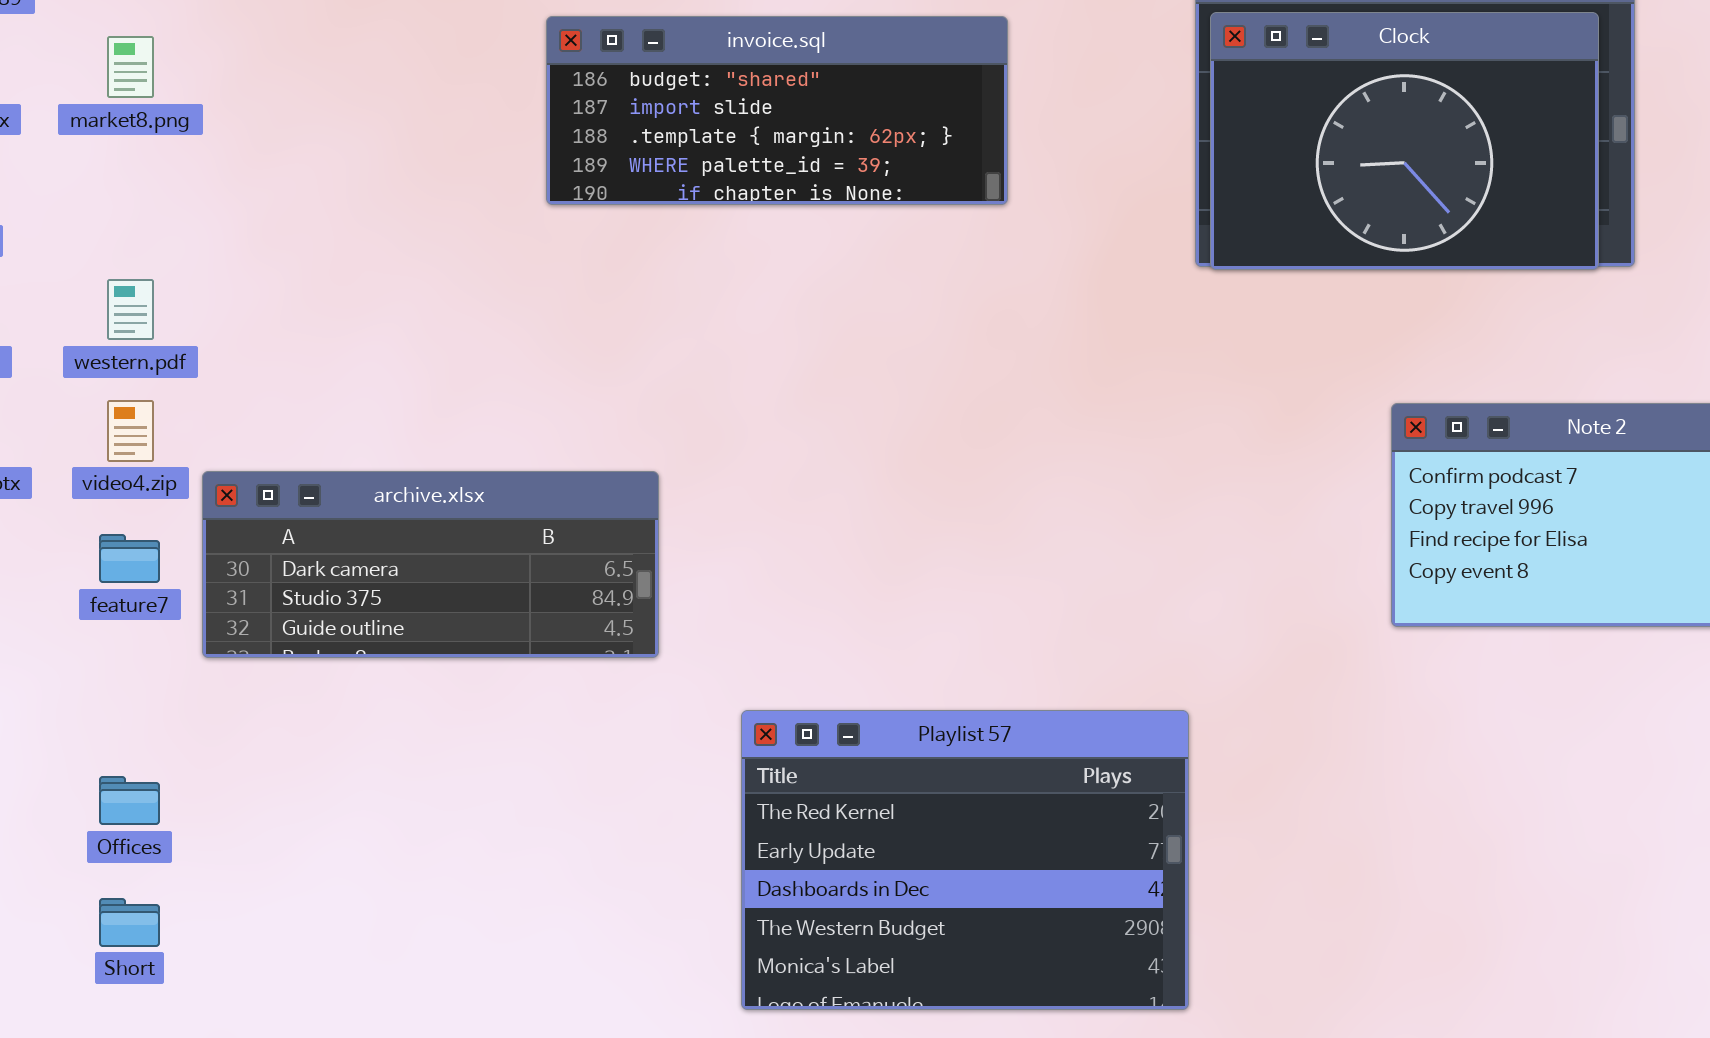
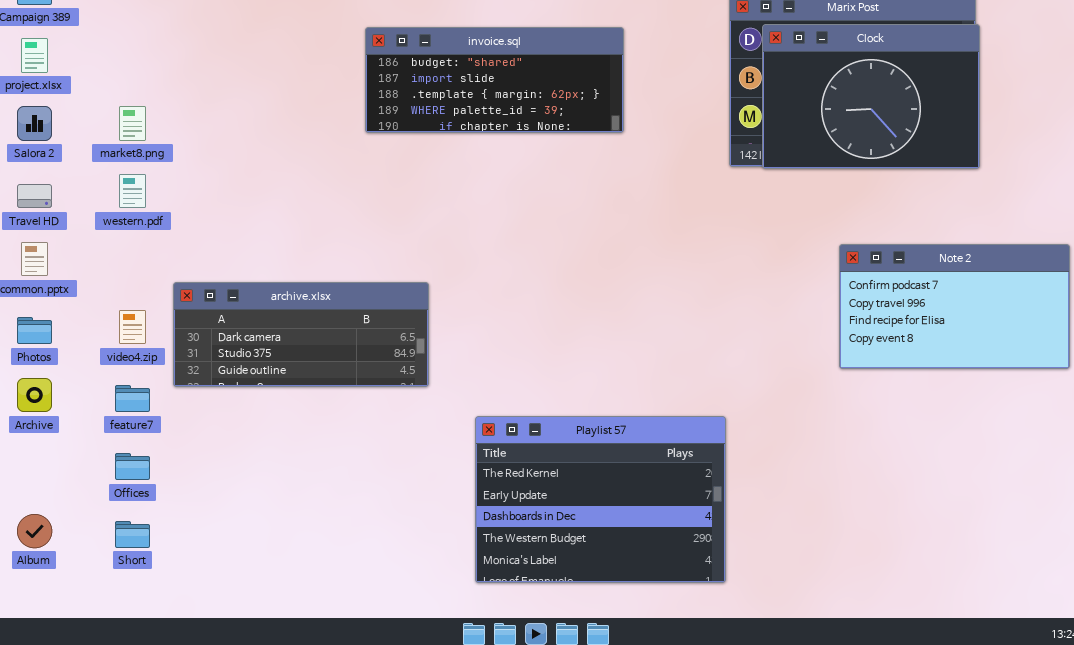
Clock: [1210,12,1599,270] -> [762,24,980,169], moved
market8.png: [107,36,154,98] -> [119,106,146,141], moved
video4.zip: [107,400,154,462] -> [119,310,146,344], moved
feature7: [99,534,160,583] -> [115,385,150,412], moved

